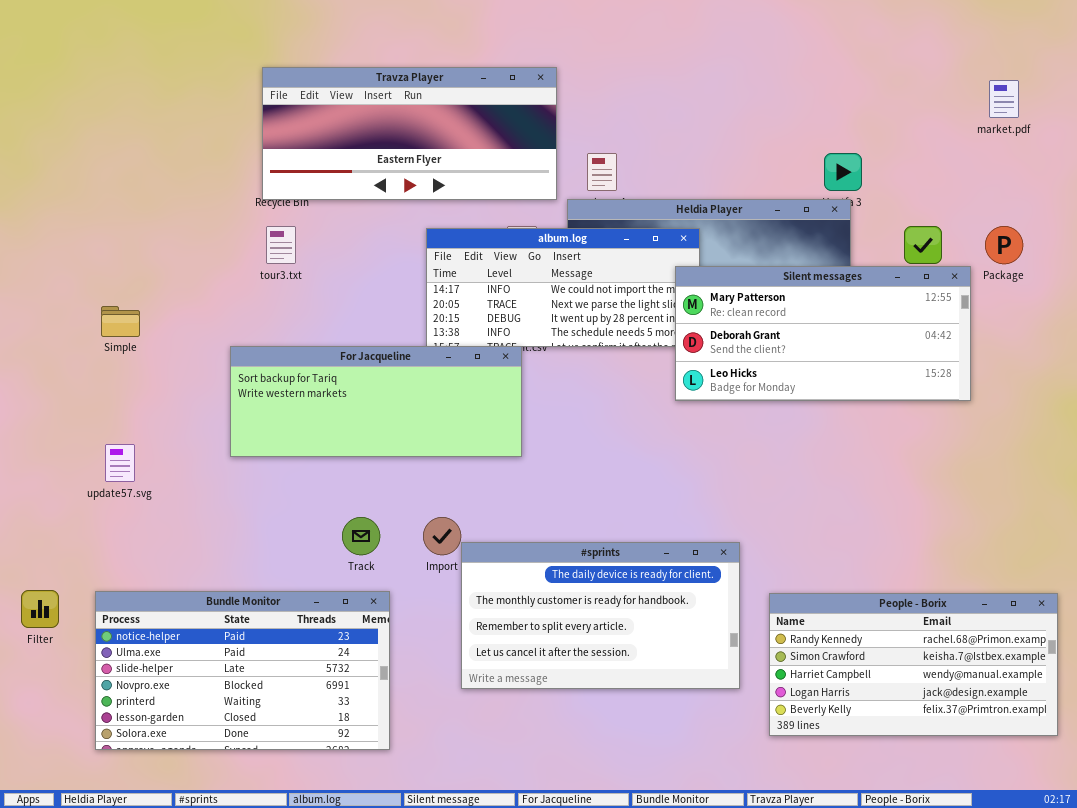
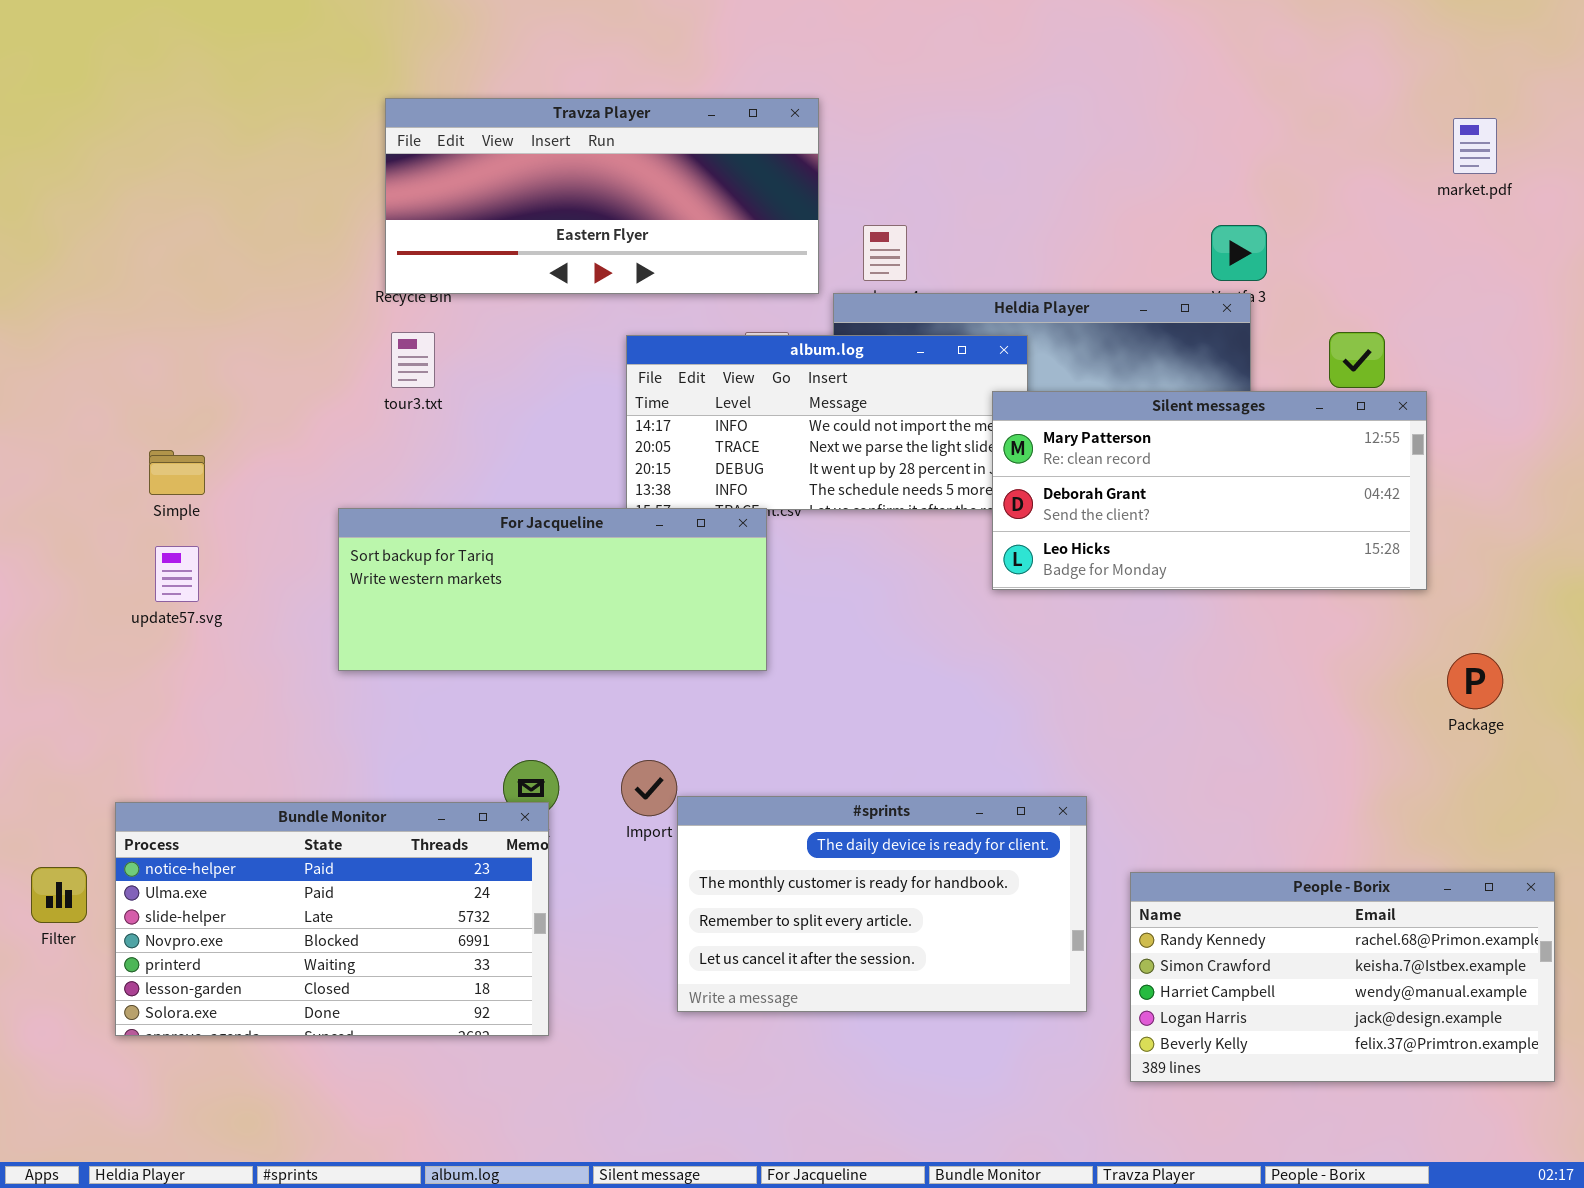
Package: [985,226,1023,264] -> [1447,653,1503,709], moved
update57.svg: [105,444,135,482] -> [155,546,199,602], moved
Bundle Monitor: [95,591,390,750] -> [115,802,549,1036], moved

